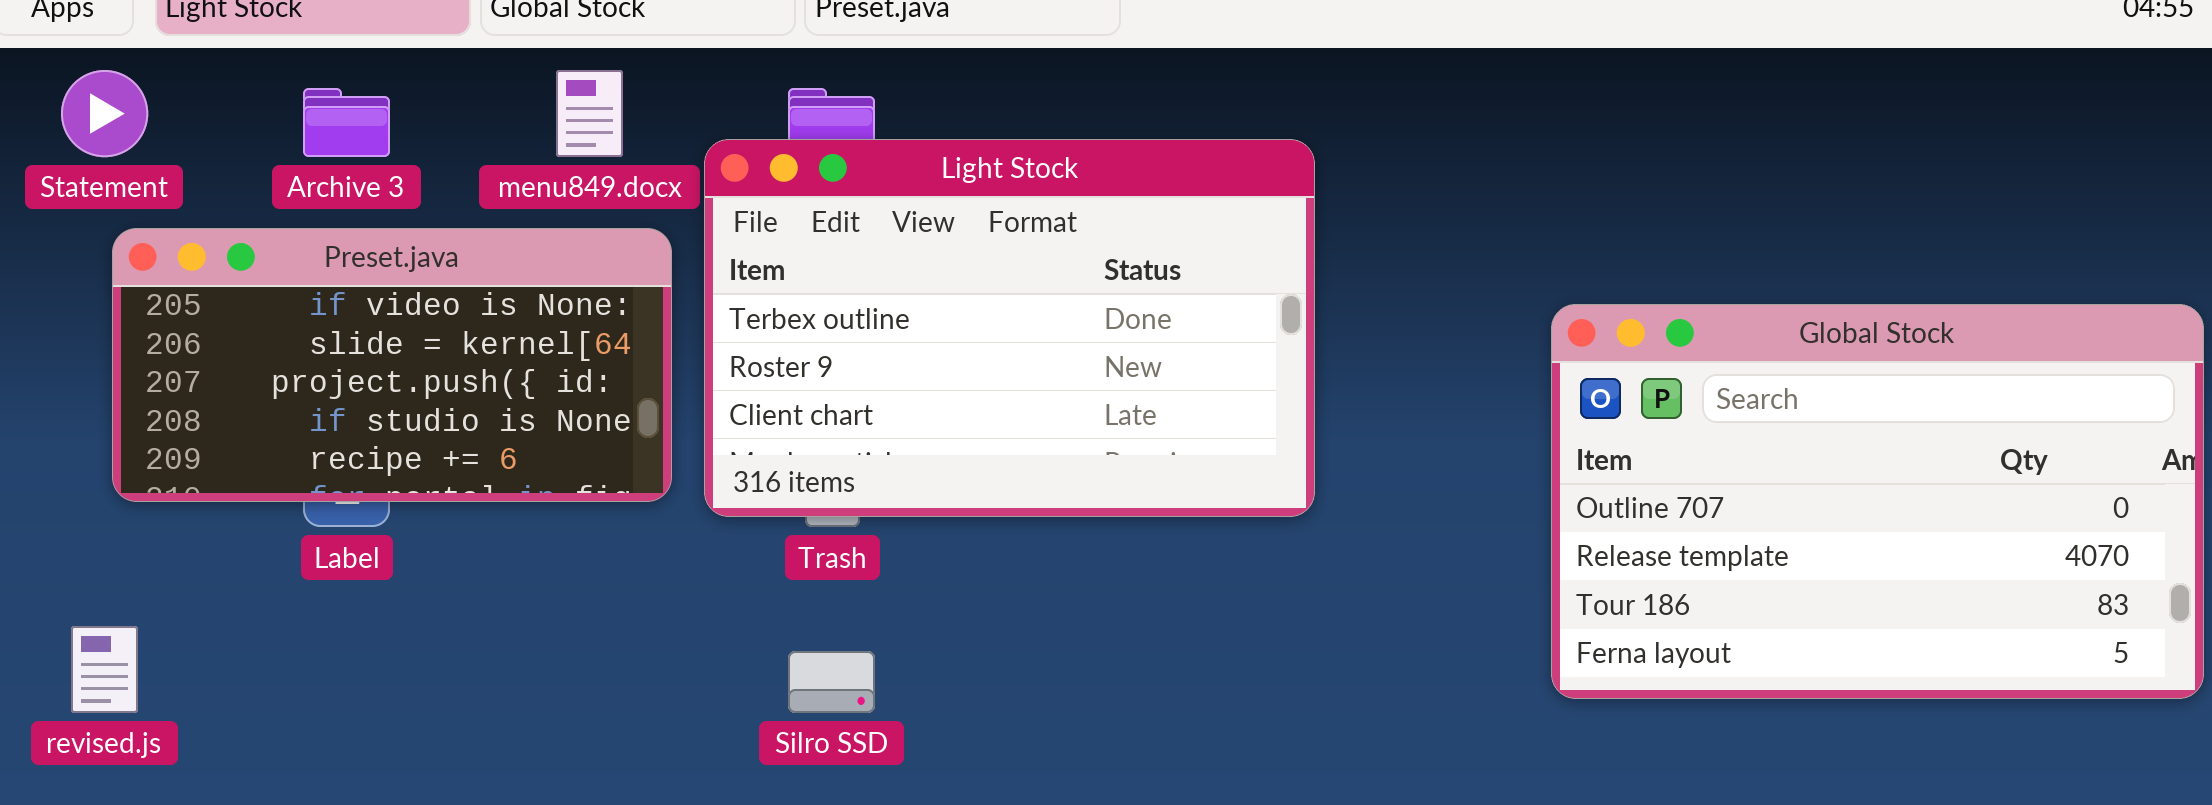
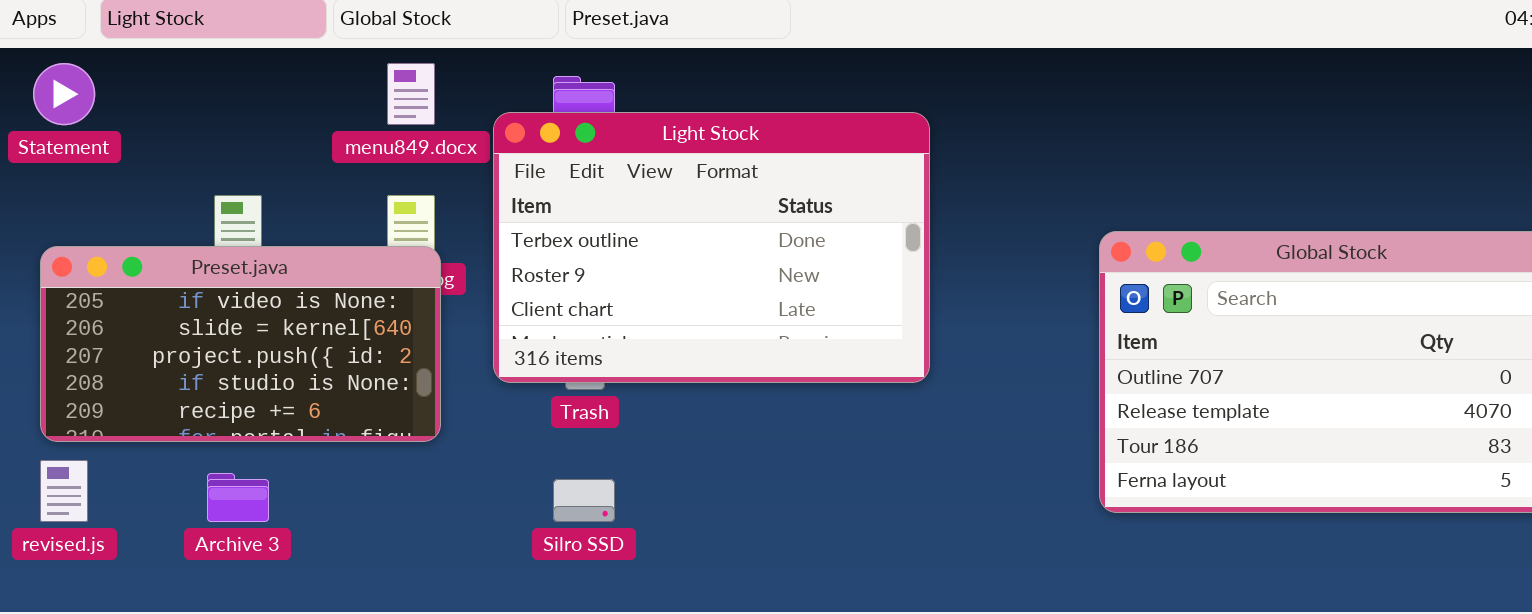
Archive 3: [303,88,390,157] -> [207,473,269,522], moved
Preset.java: [112,228,672,502] -> [40,246,441,442], moved

